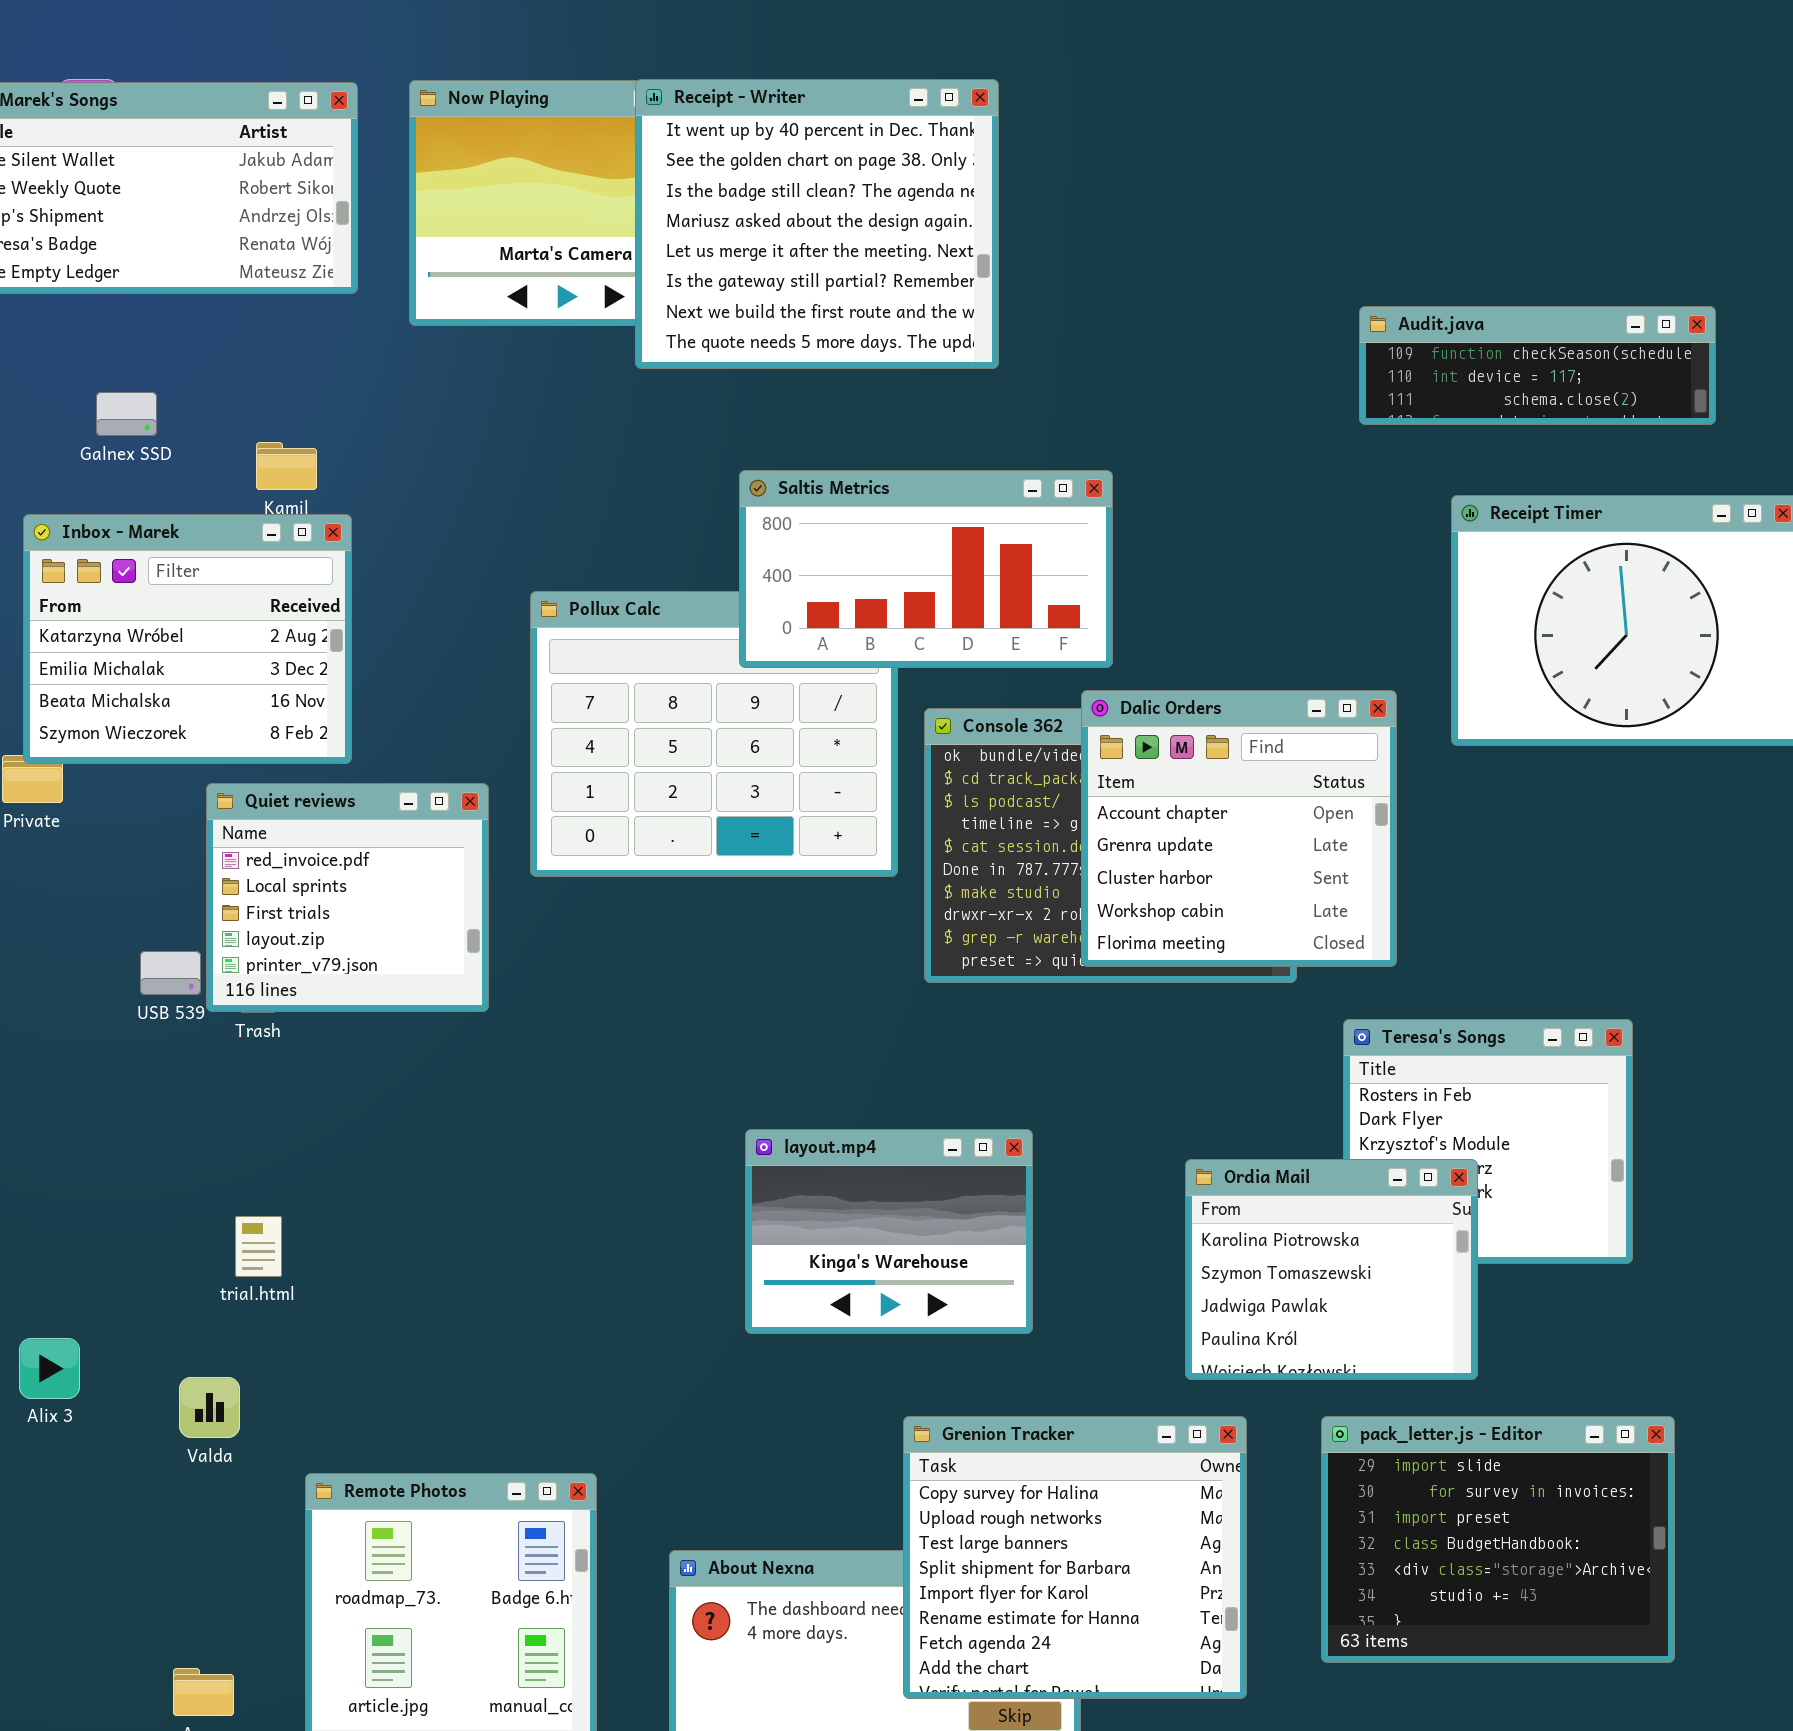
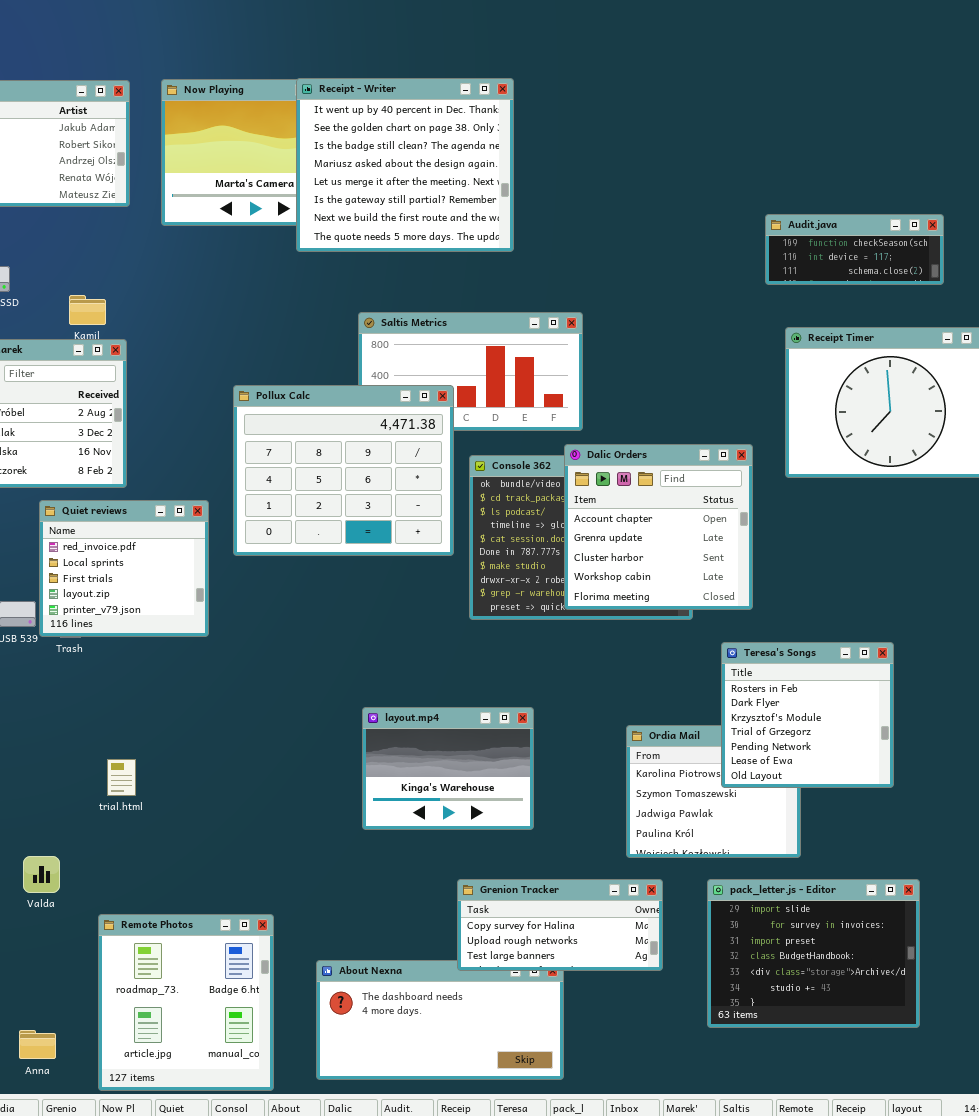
Audit.java: [1359,306,1716,425] -> [765,214,944,285], resized
Pollux Calc: [530,591,898,877] -> [233,385,454,556], raised
Teresa's Songs: [1343,1019,1633,1264] -> [721,642,894,788], raised
trial.html: [235,1216,282,1277] -> [107,759,136,796], moved
Grenion Tracker: [903,1416,1247,1699] -> [457,879,663,971], resized

